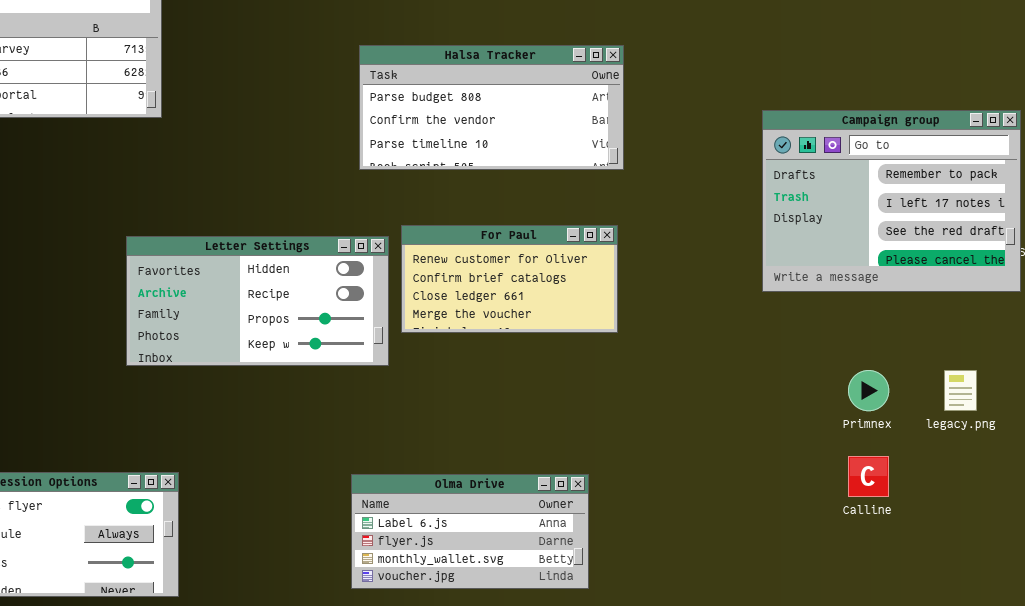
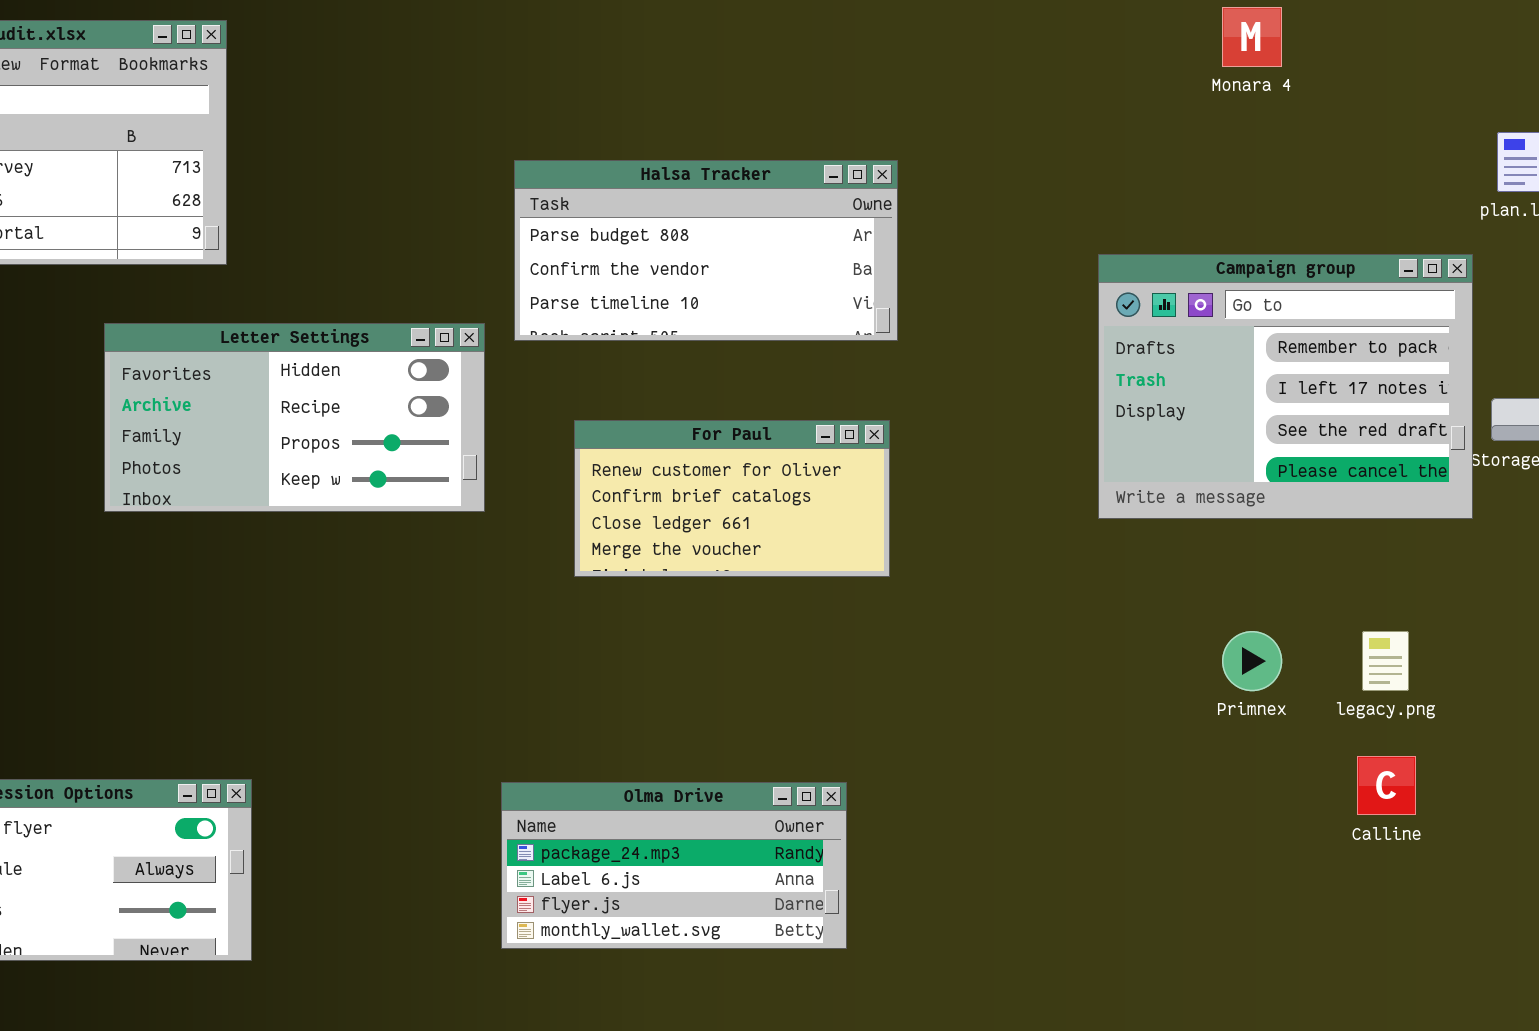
Letter Settings: [126,236,389,366] -> [104,323,485,512], moved
Calline: [848,456,889,497] -> [1357,756,1416,815], moved
Olma Drive: [351,474,589,589] -> [501,782,847,949], scrolled up 1 row

